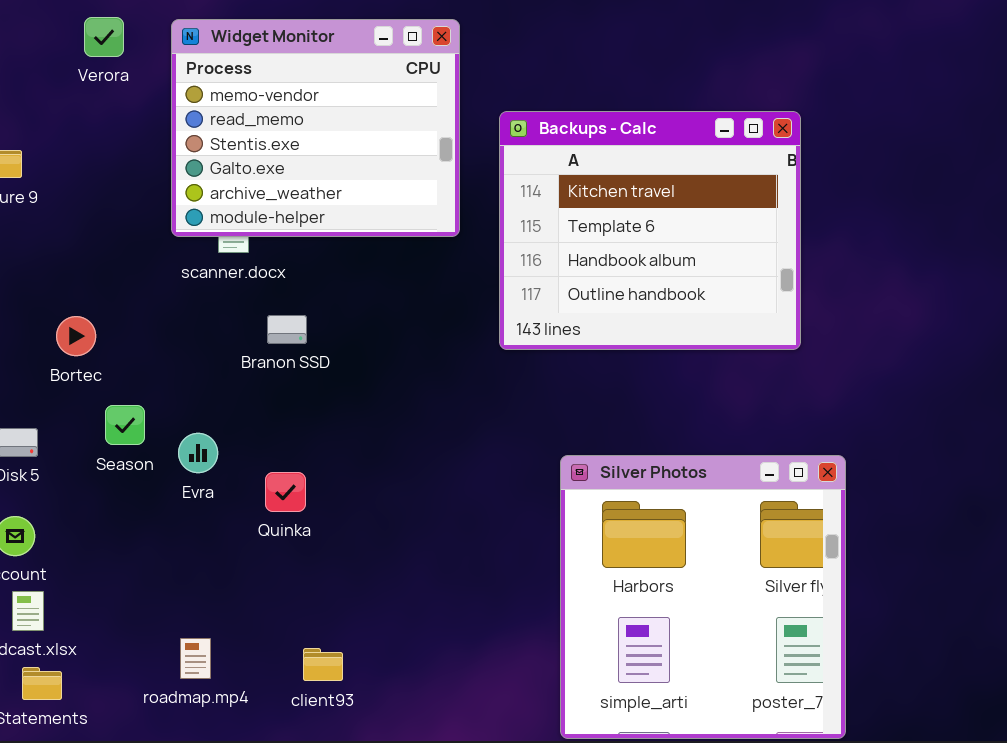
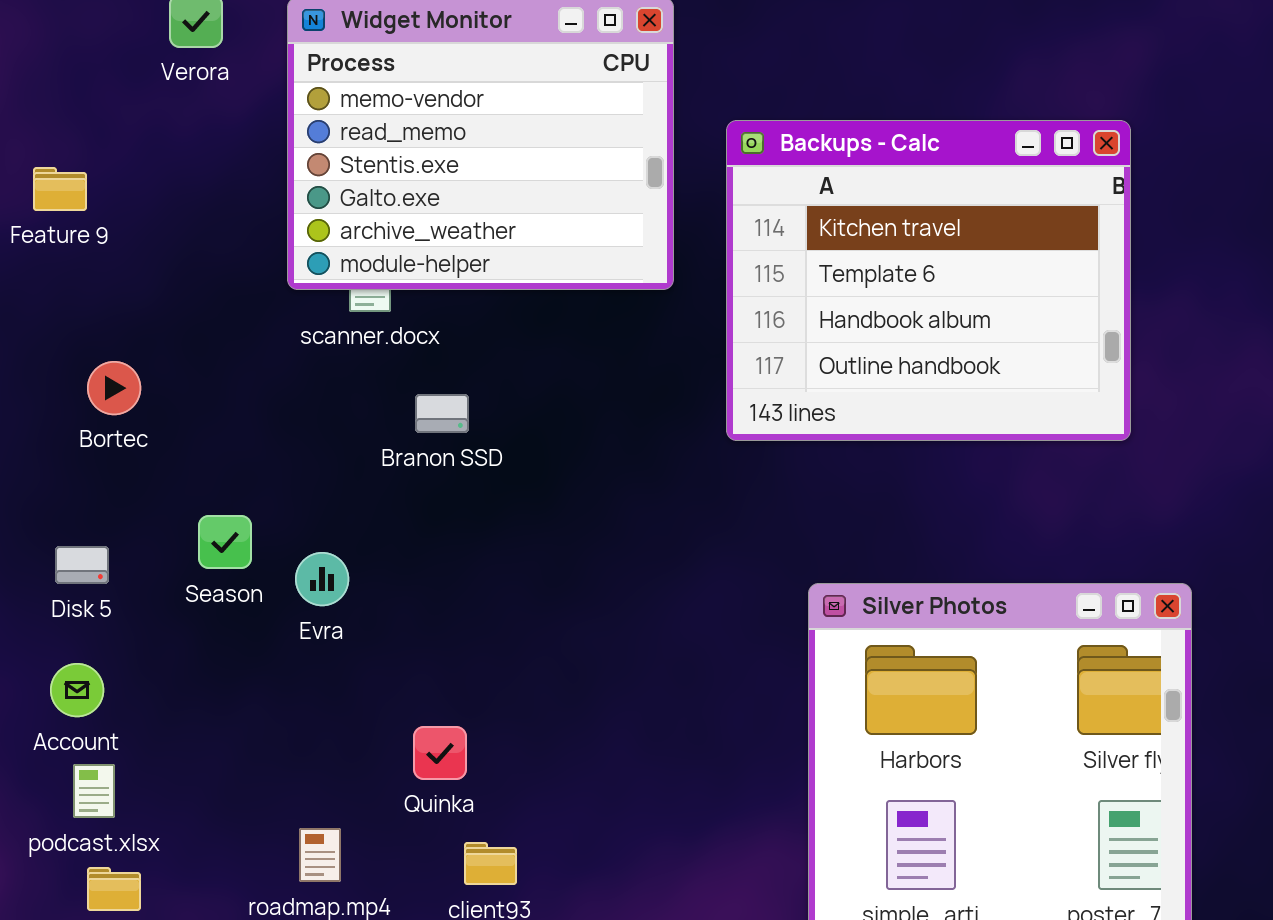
Bortec: [56,316,96,356] -> [87,361,141,415], moved
Quinka: [265,472,306,512] -> [413,726,467,780], moved

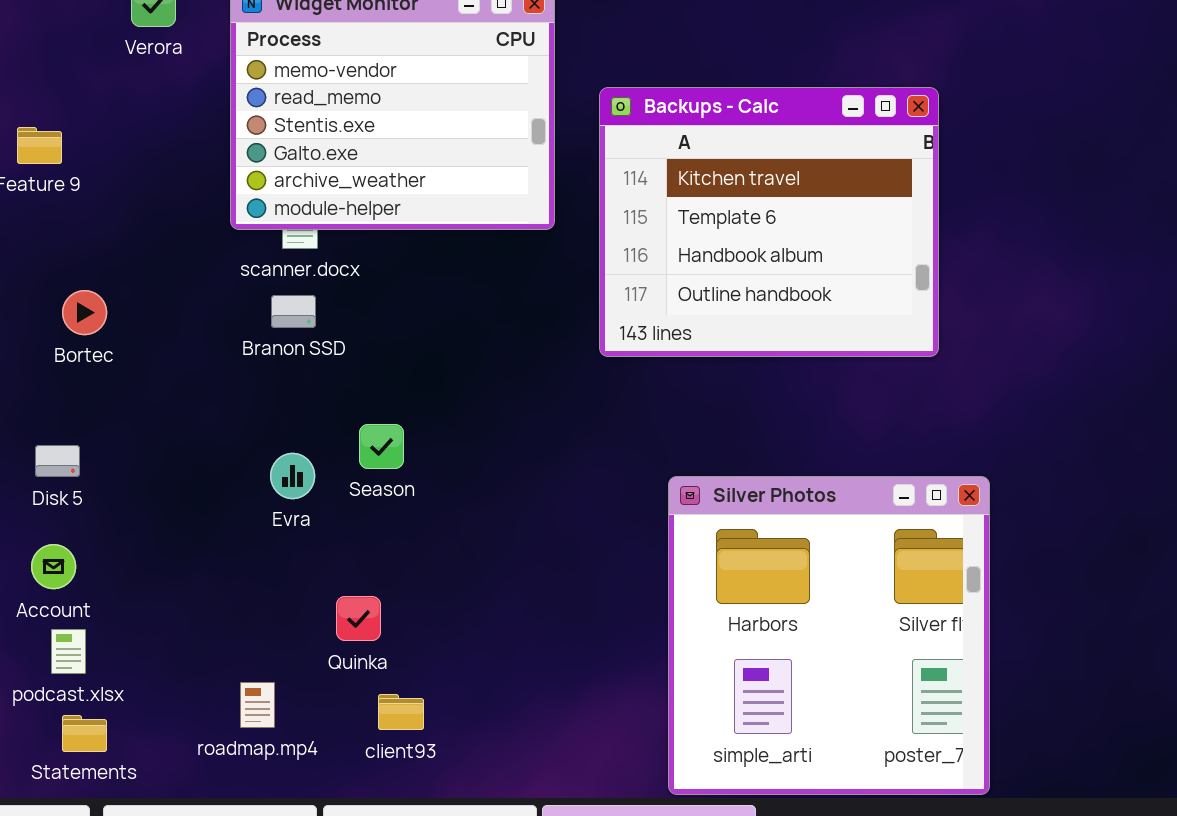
Branon SSD: [415,394,469,433] -> [271,295,316,328], moved
Season: [198,515,252,569] -> [359,424,404,469], moved
Evra: [295,552,349,606] -> [270,453,315,499], moved

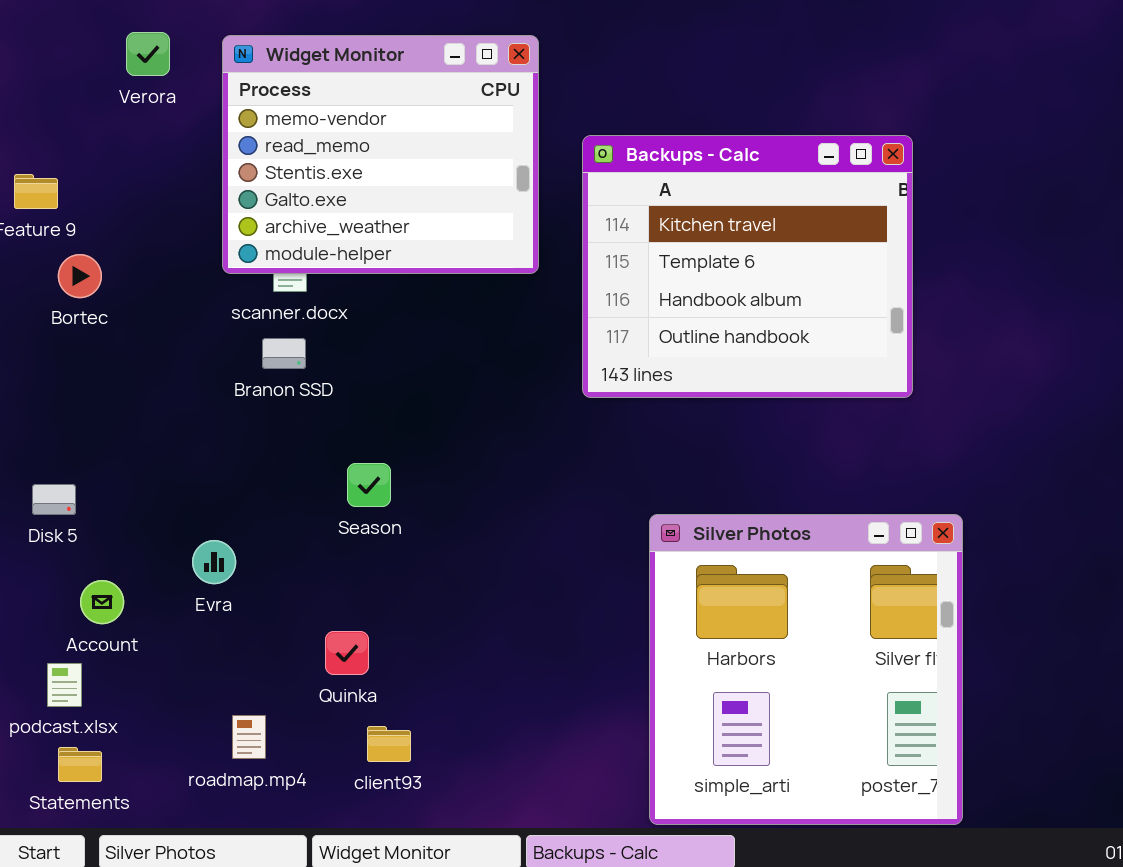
Bortec: [62,290,107,335] -> [58,254,102,298], moved
Evra: [270,453,315,499] -> [192,540,236,584], moved
Account: [31,544,76,589] -> [80,580,124,624], moved

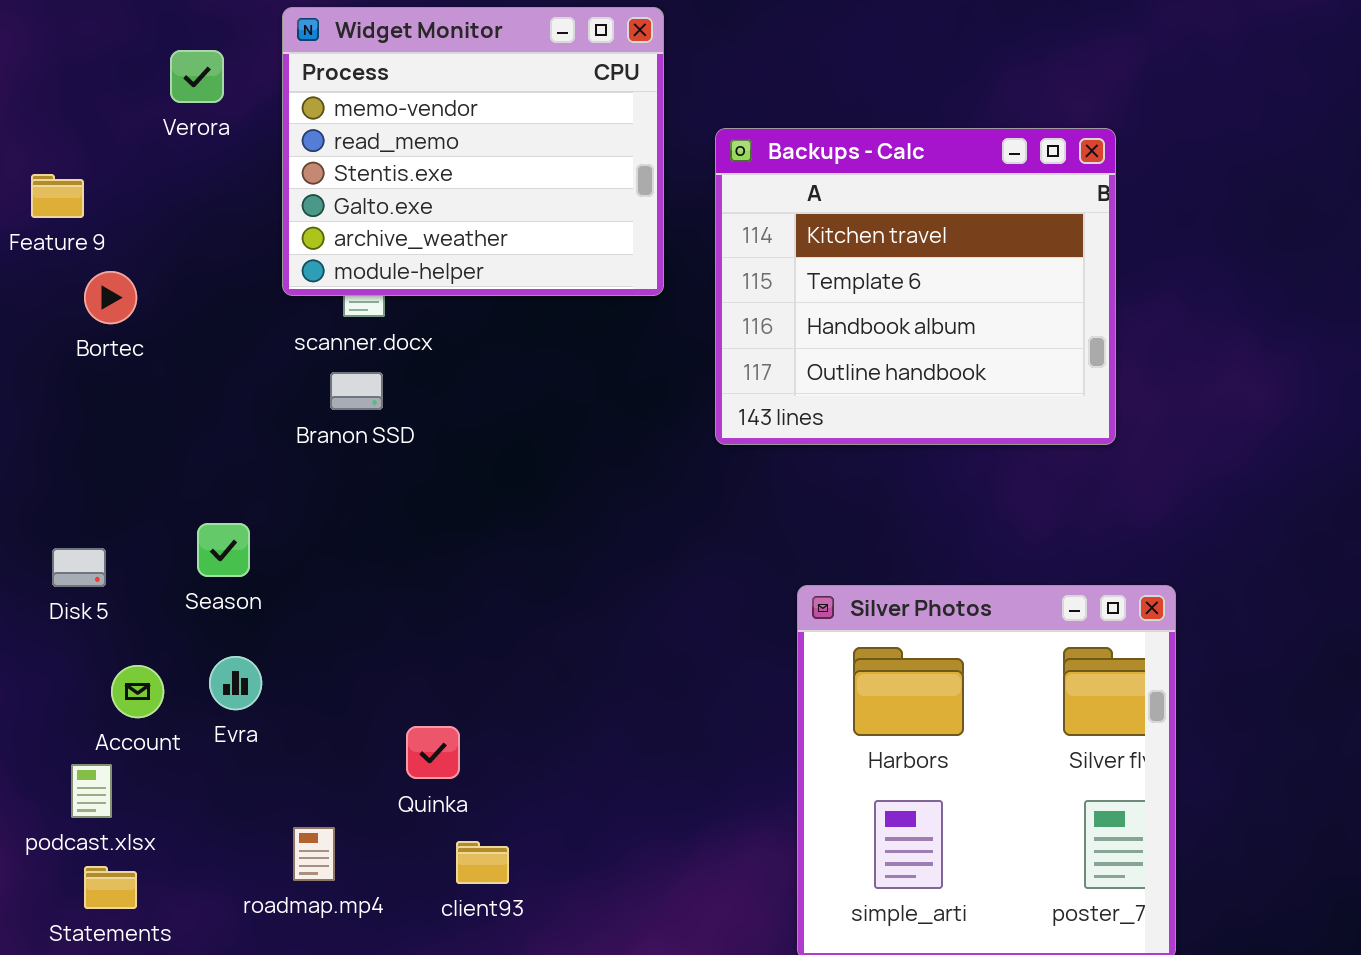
Verora: [126,32,170,76] -> [170,50,224,103], moved
Season: [347,463,391,507] -> [197,523,250,577], moved
Evra: [192,540,236,584] -> [209,656,262,710], moved

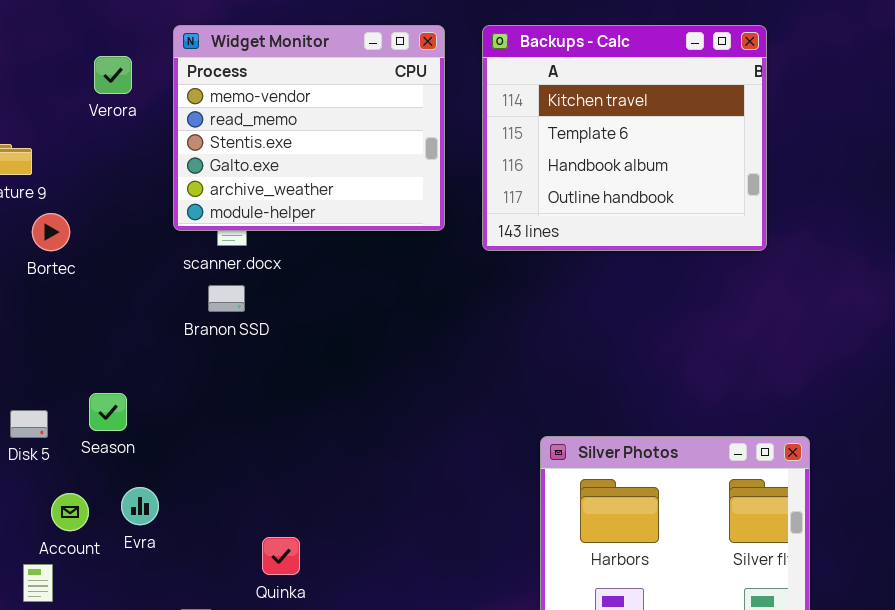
Backups - Calc: [715,128,1116,445] -> [482,25,767,251], moved
Season: [197,523,250,577] -> [89,393,127,431], moved

